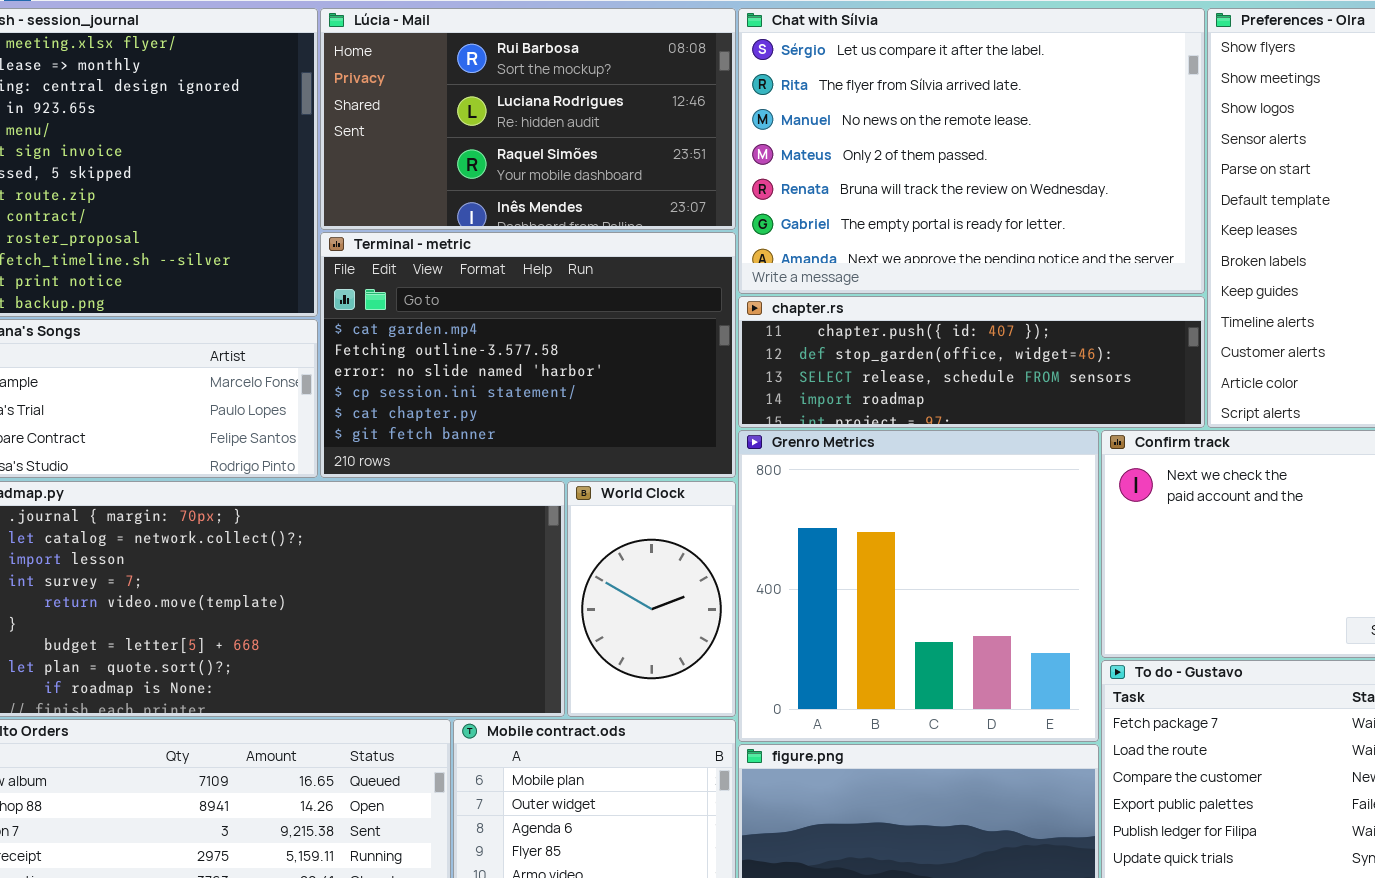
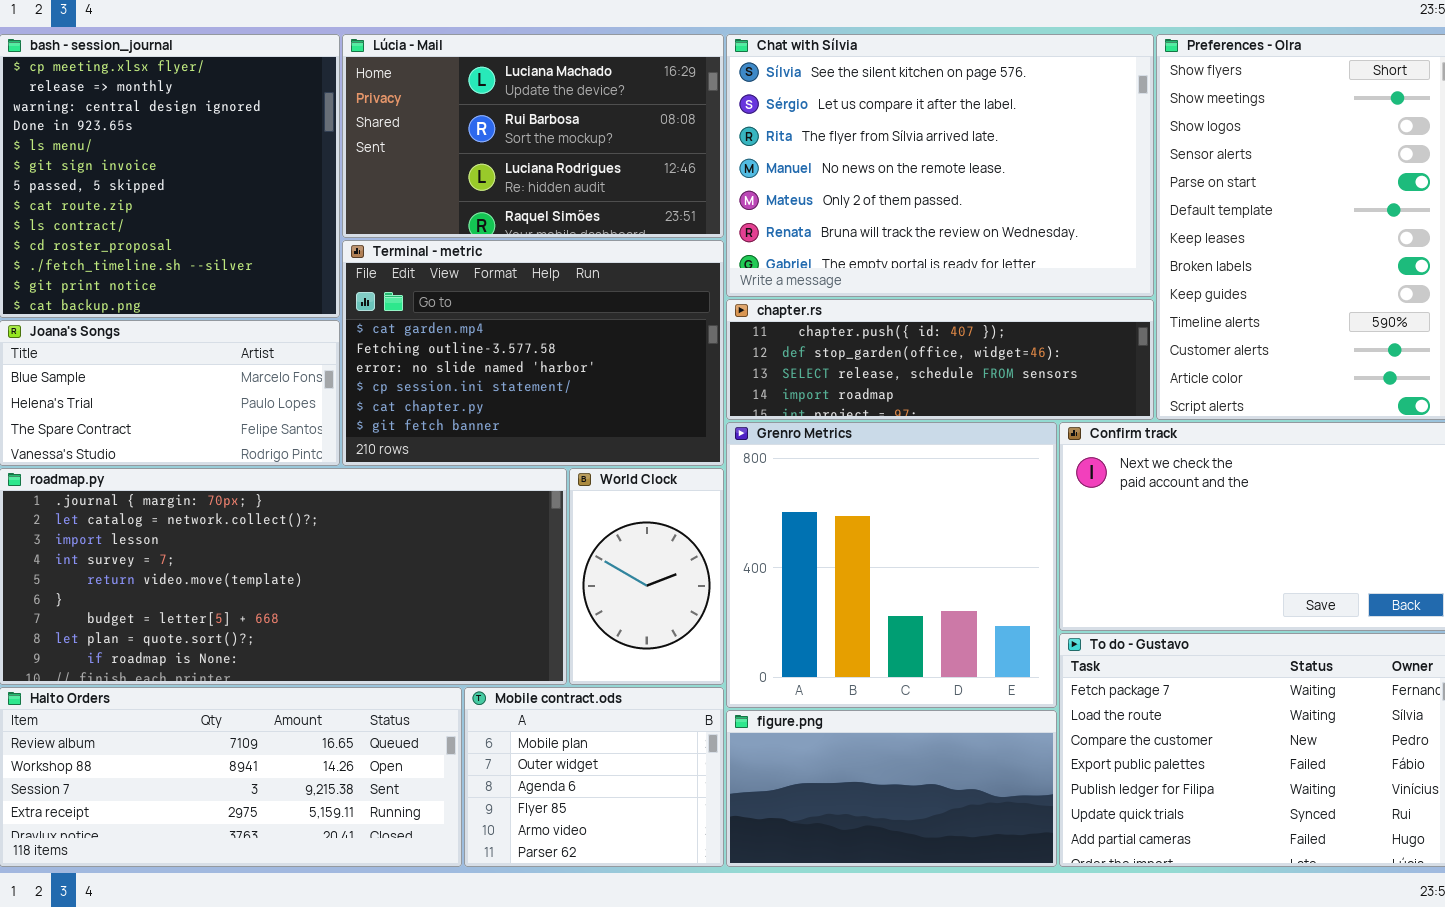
Lúcia - Mail: [320,8,736,230] -> [342,34,724,238], scrolled up 1 row
Chat with Sílvia: [738,8,1205,294] -> [726,34,1154,297], scrolled up 1 row

